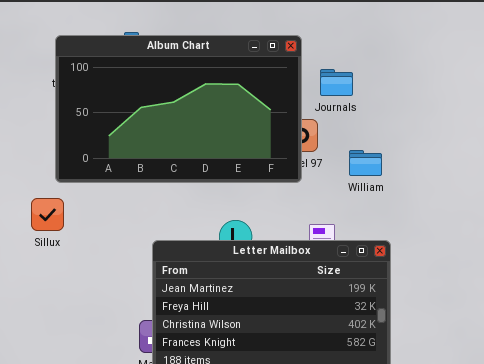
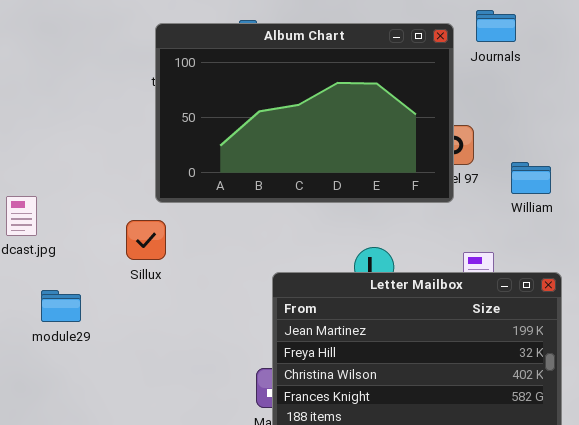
Journals: [320,69,353,96] -> [476,10,516,42], moved

